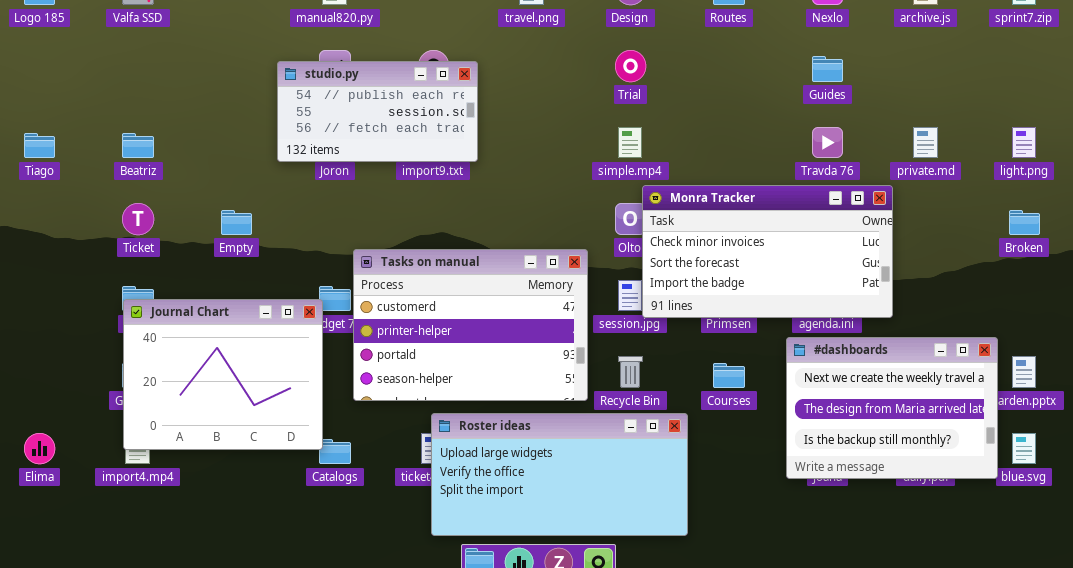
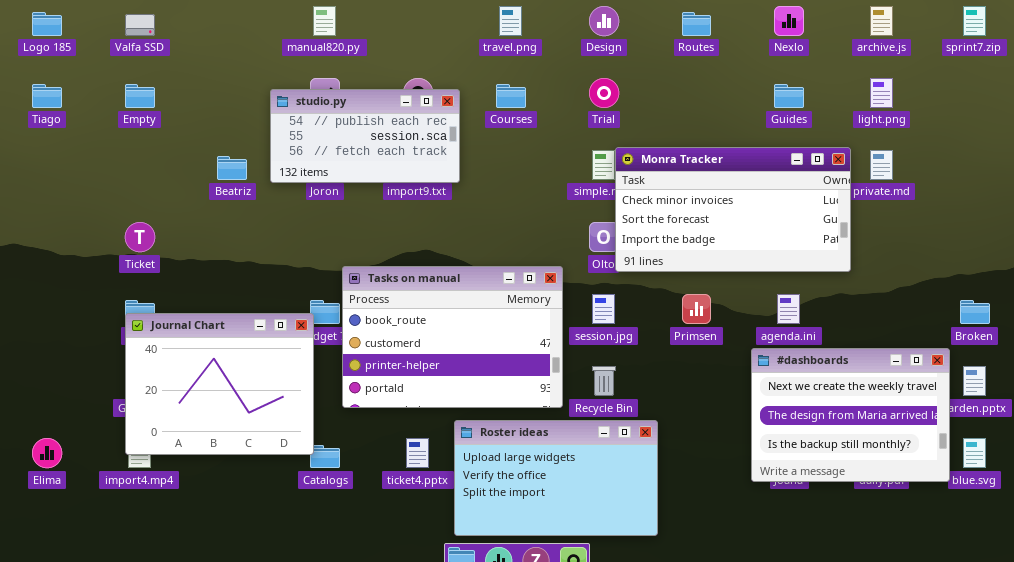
light.png: [1012,127,1036,158] -> [870,78,893,108], moved
Tiago: [24,133,55,158] -> [32,84,62,108], moved
Beatriz: [122,133,154,158] -> [217,156,247,180], moved
Monra Tracker: [642,185,893,318] -> [615,147,851,272], moved
Empty: [221,210,252,235] -> [125,84,155,108], moved
Broken: [1009,210,1040,235] -> [960,300,990,324], moved
Tasks on manual: [353,249,588,401] -> [342,266,563,408], scrolled up 1 row
Courses: [713,363,745,388] -> [496,84,526,108], moved
Roster ideas: [431,413,688,536] -> [454,420,658,536], resized

